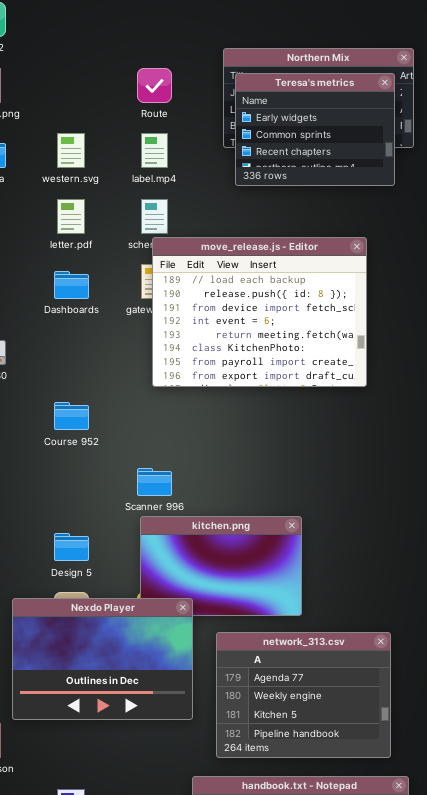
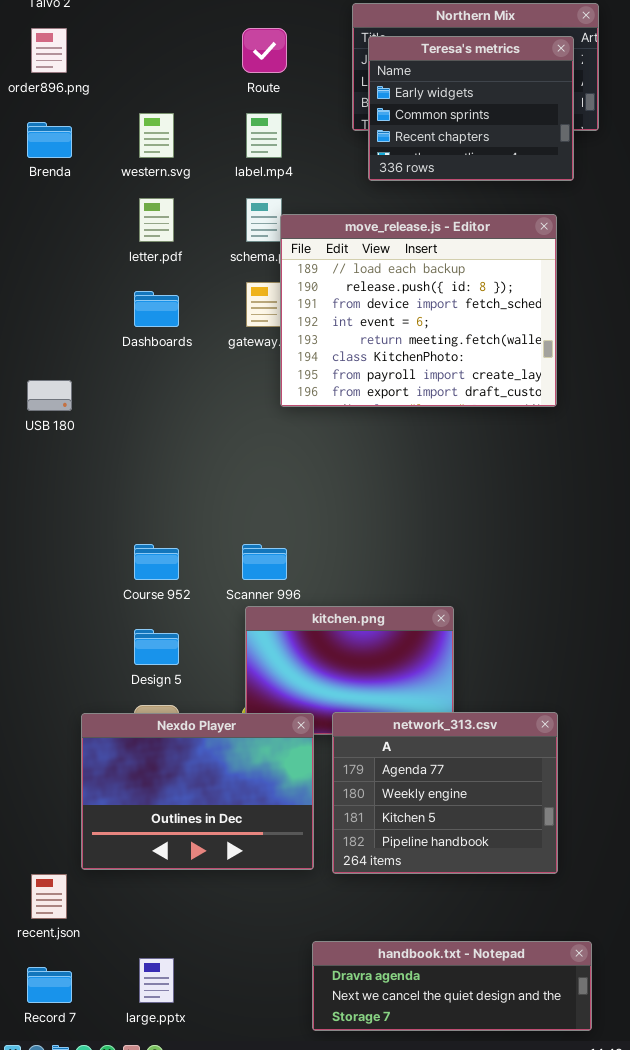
move_release.js - Editor: [152,237,367,387] -> [280,214,557,407], moved
Course 952: [54,402,89,430] -> [134,544,179,580], moved
network_313.csv: [216,632,391,758] -> [332,712,558,874], moved

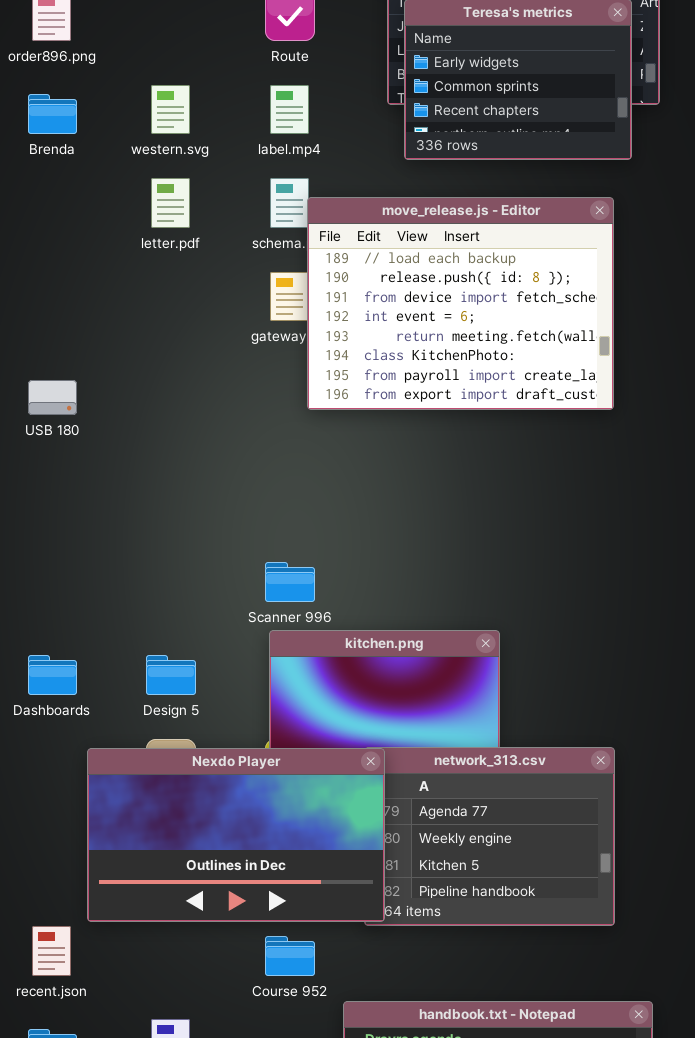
Dashboards: [134,291,179,327] -> [28,655,77,695], moved
Course 952: [134,544,179,580] -> [265,936,315,976], moved
Nexdo Player: [81,713,314,870] -> [87,748,385,922], resized

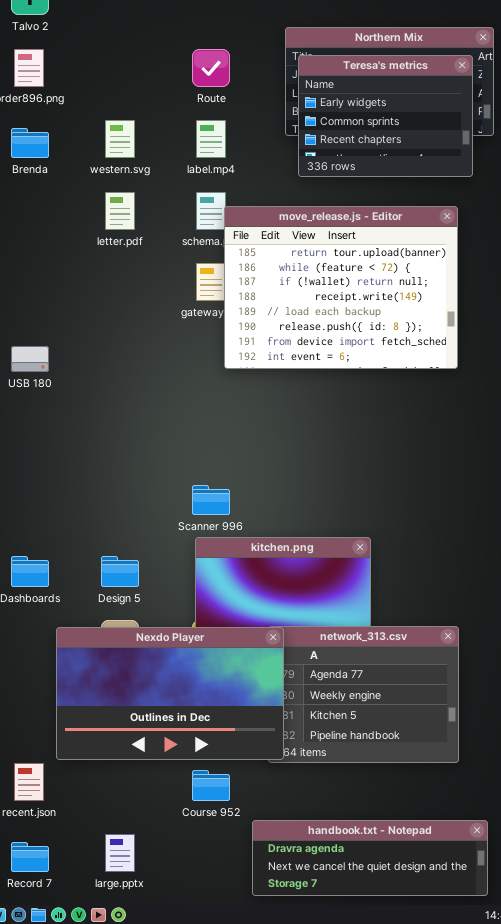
move_release.js - Editor: [307,197,614,410] -> [224,206,458,369], scrolled up 4 rows

